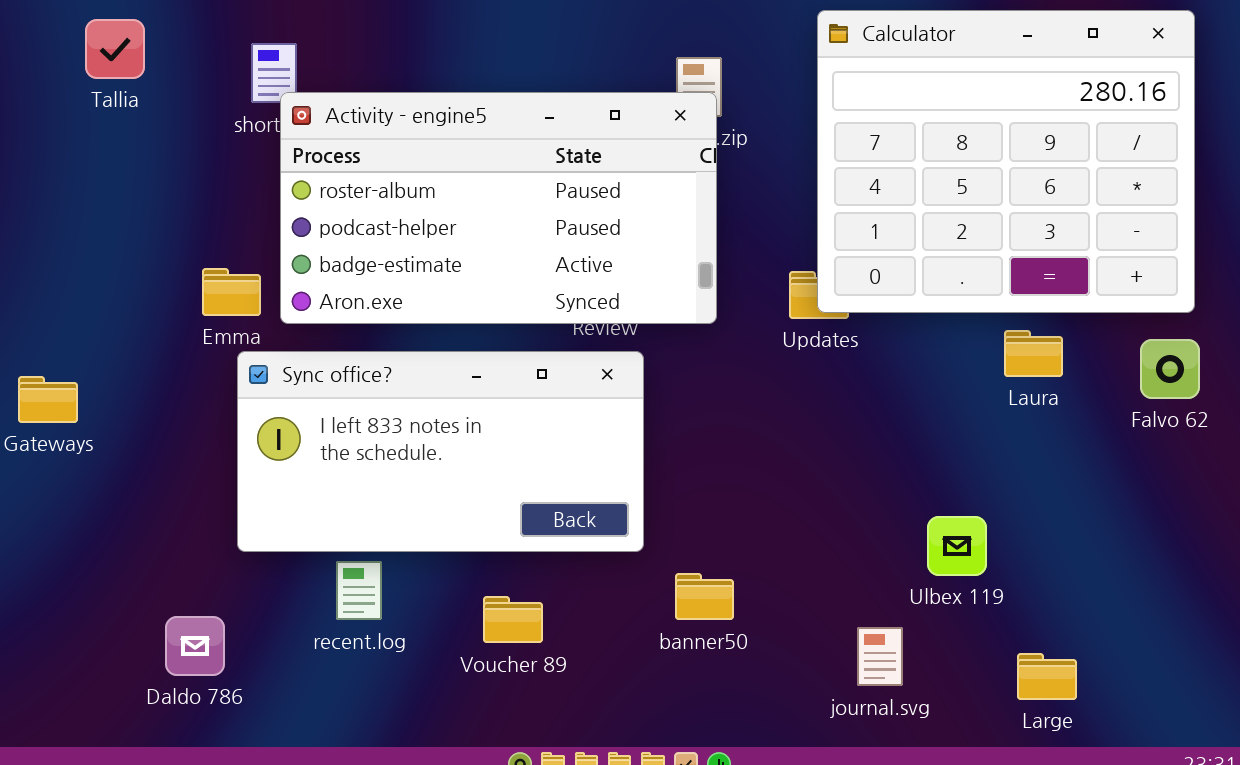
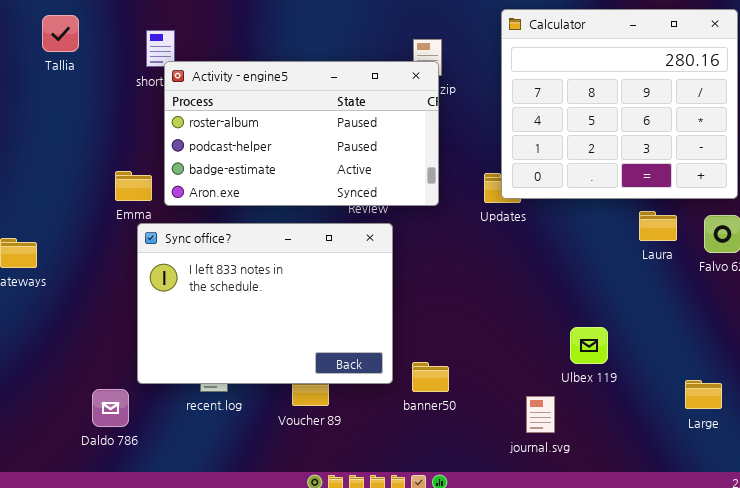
Laura: [1004,330,1063,377] -> [639,211,677,241], moved
Sync office?: [237,351,644,552] -> [137,223,393,384], resized
Large: [1017,653,1077,700] -> [685,380,722,409], moved

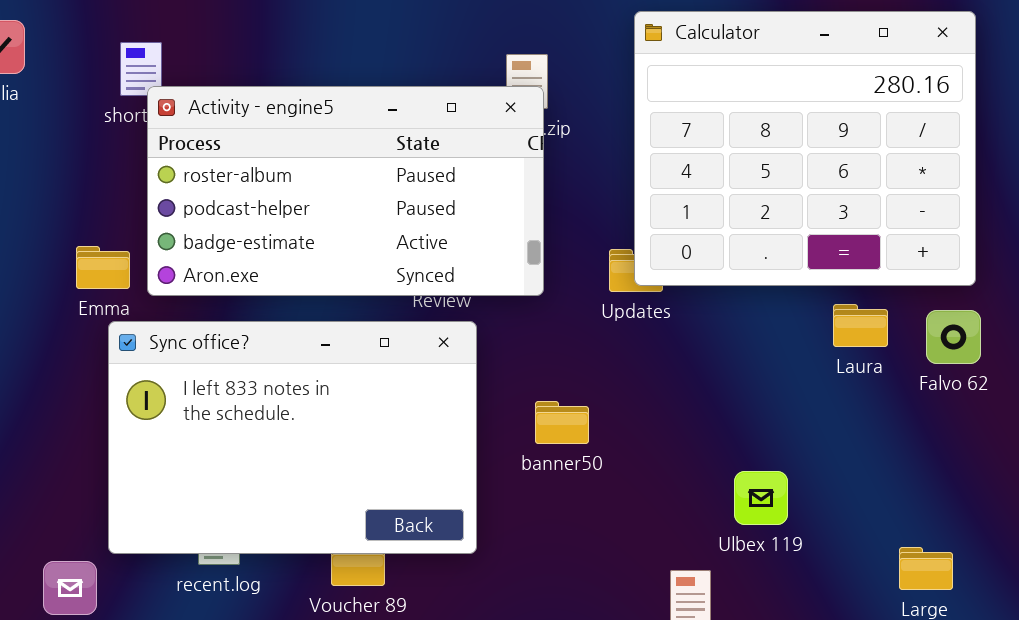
banner50: [412,362,449,392] -> [535,401,589,444], moved

